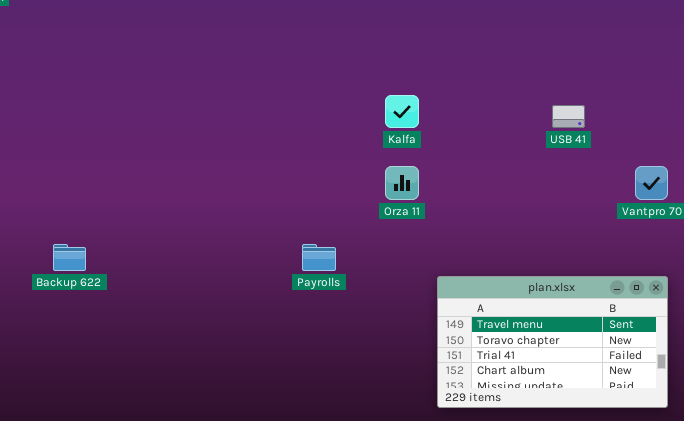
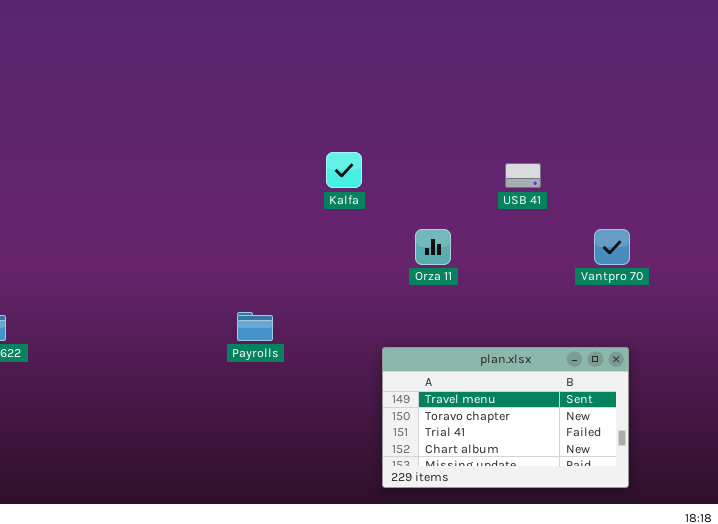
Orza 11: [385,166,419,200] -> [415,229,451,265], moved

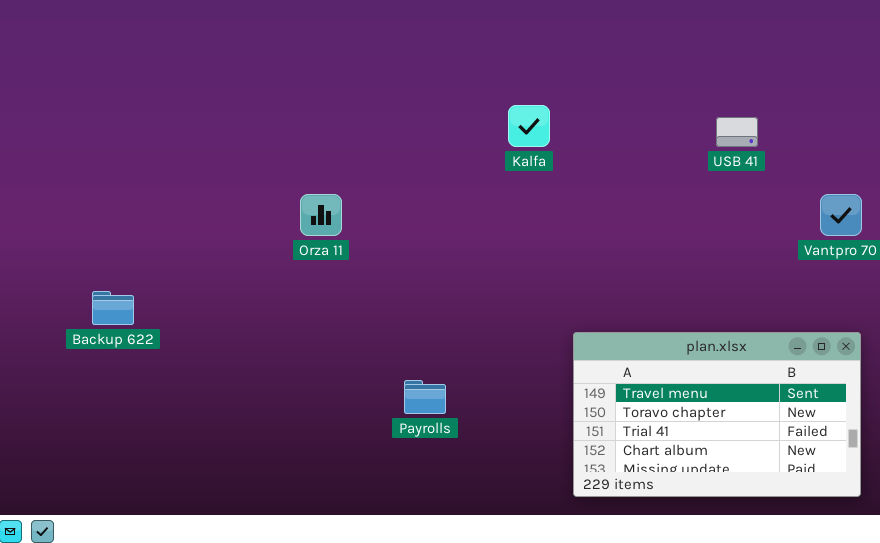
Orza 11: [415,229,451,265] -> [300,194,342,236], moved
Payrolls: [237,312,273,341] -> [404,380,446,414], moved

